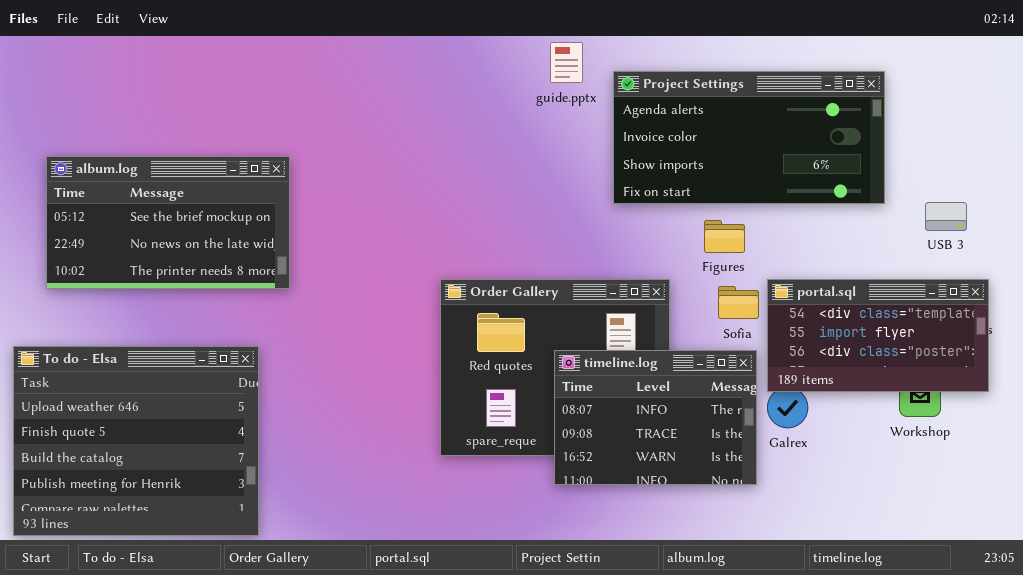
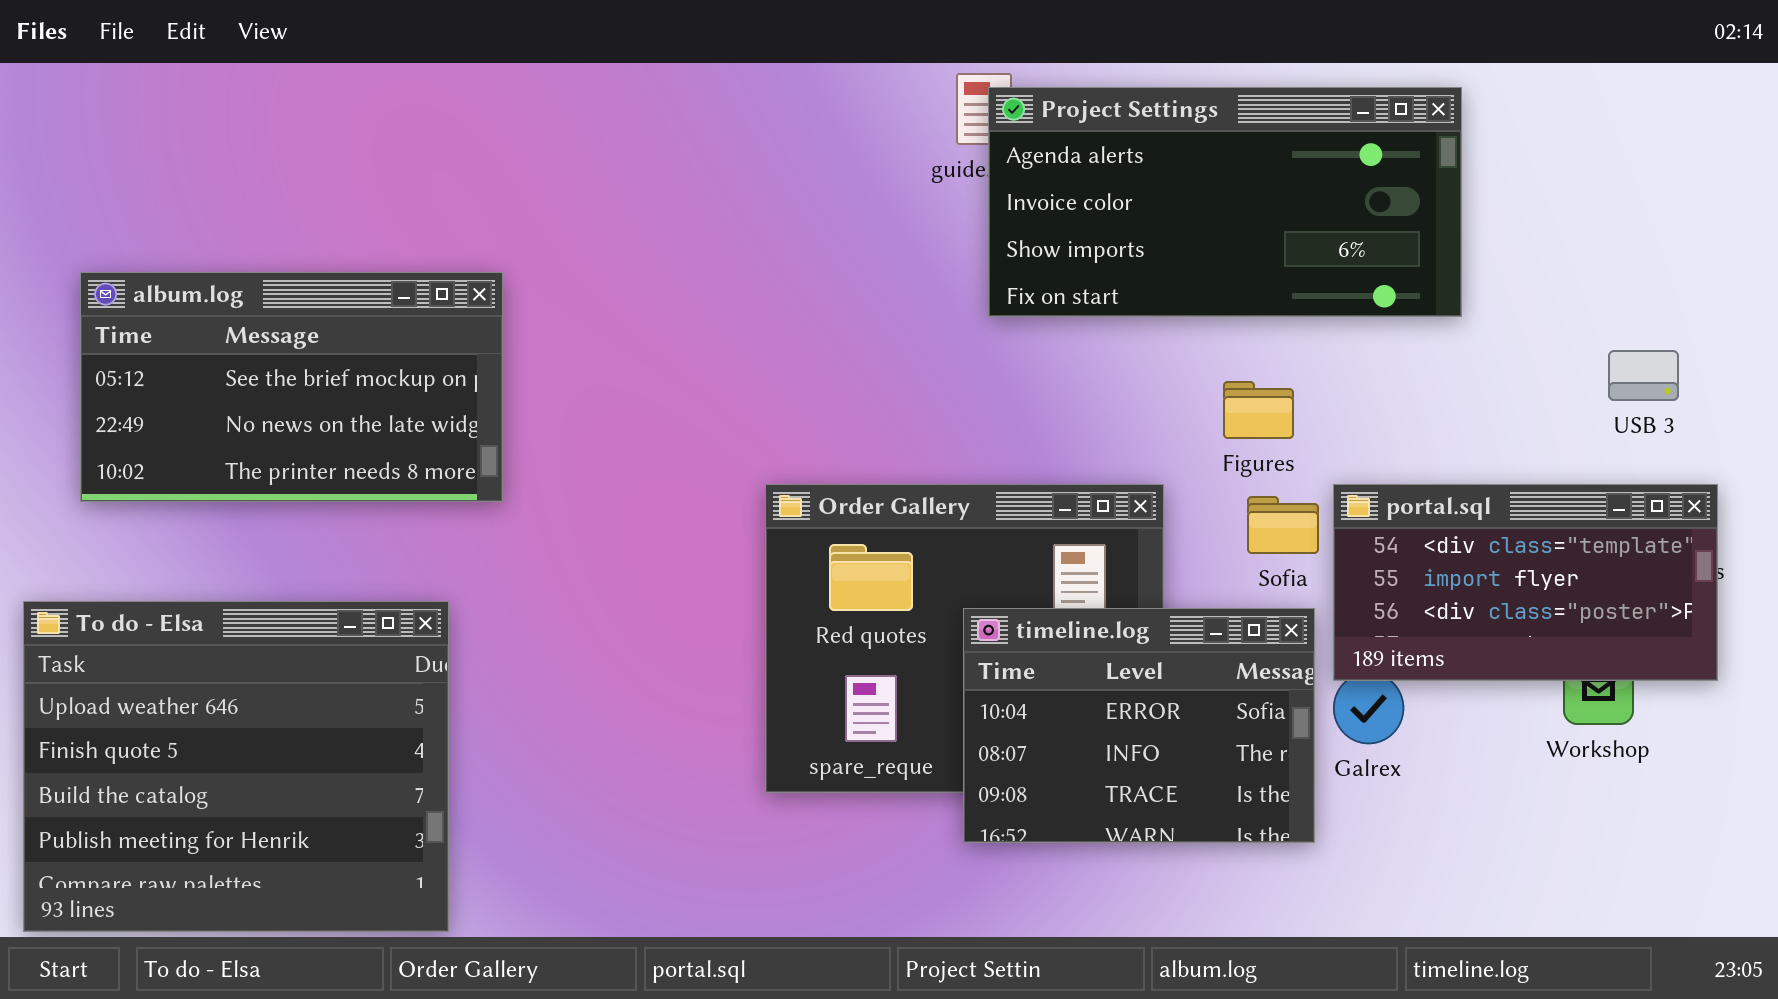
Project Settings: [613,71,885,204] -> [988,87,1462,317], moved
timeline.log: [554,350,757,485] -> [963,608,1315,843], scrolled up 1 row

